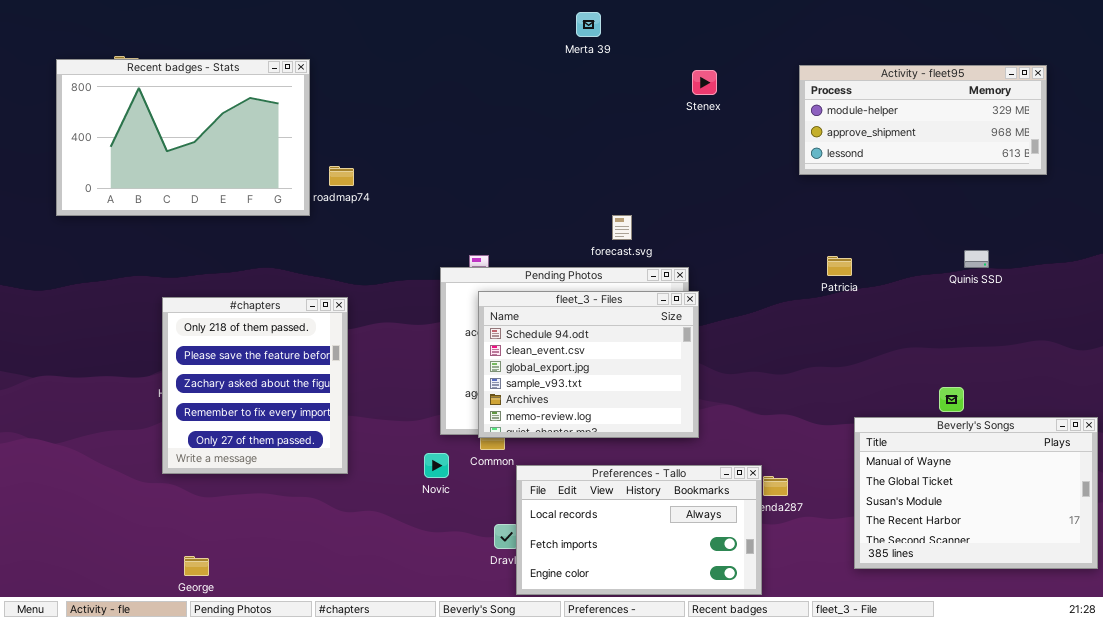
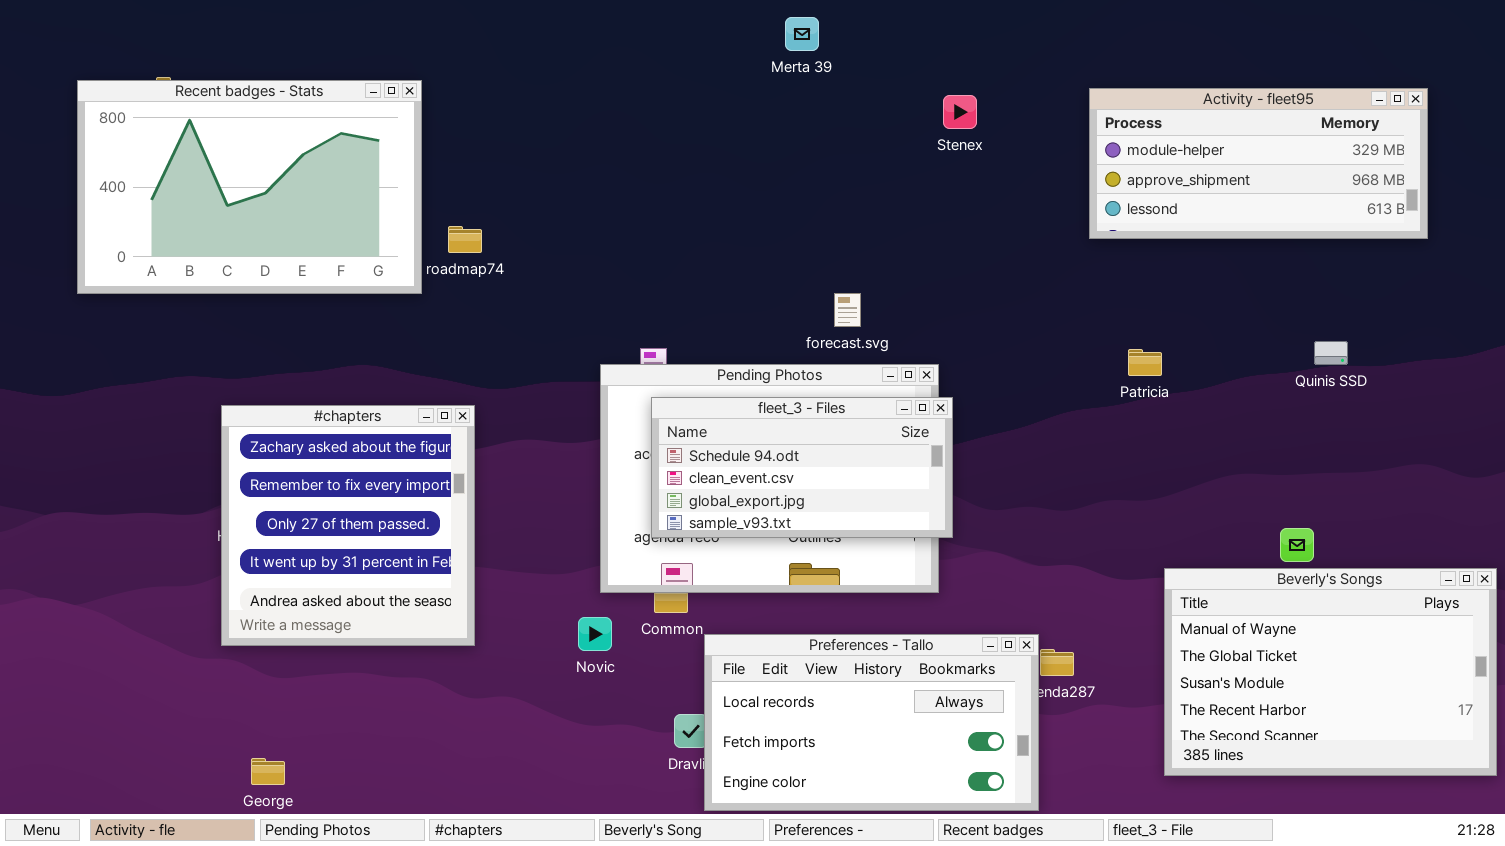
fleet_3 - Files: [478,291,699,438] -> [651,397,953,538], resized
#chapters: [162,297,348,474] -> [221,405,475,646], scrolled down 2 rows

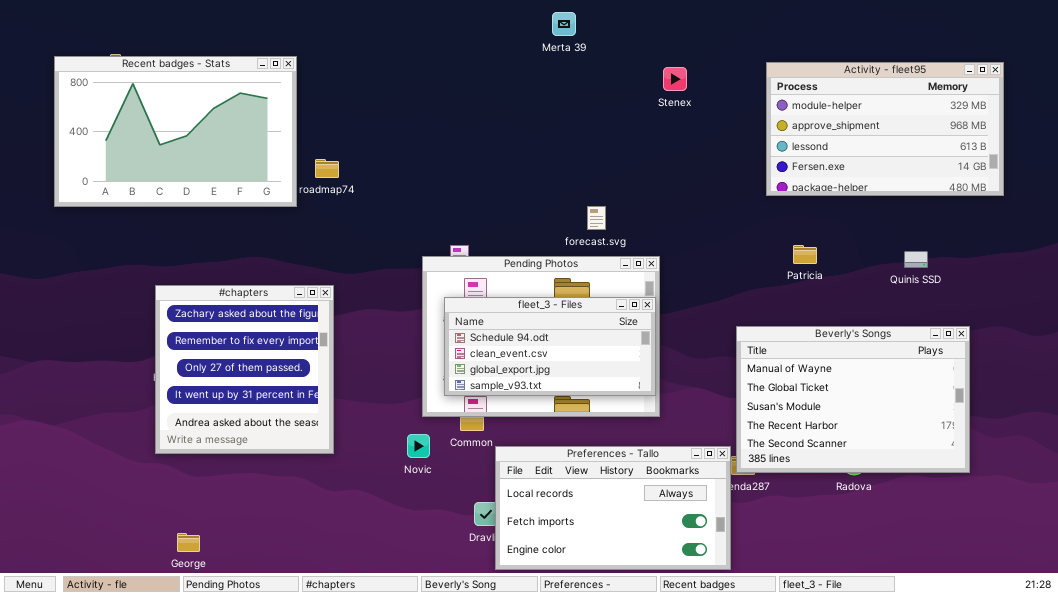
Activity - fleet95: [1089,88,1428,239] -> [766,62,1004,196], resized
Quinis SSD: [1314,341,1348,365] -> [904,251,928,268], moved
fleet_3 - Files: [651,397,953,538] -> [444,297,656,396], moved
Beverly's Songs: [1164,568,1497,776] -> [736,326,970,473], moved

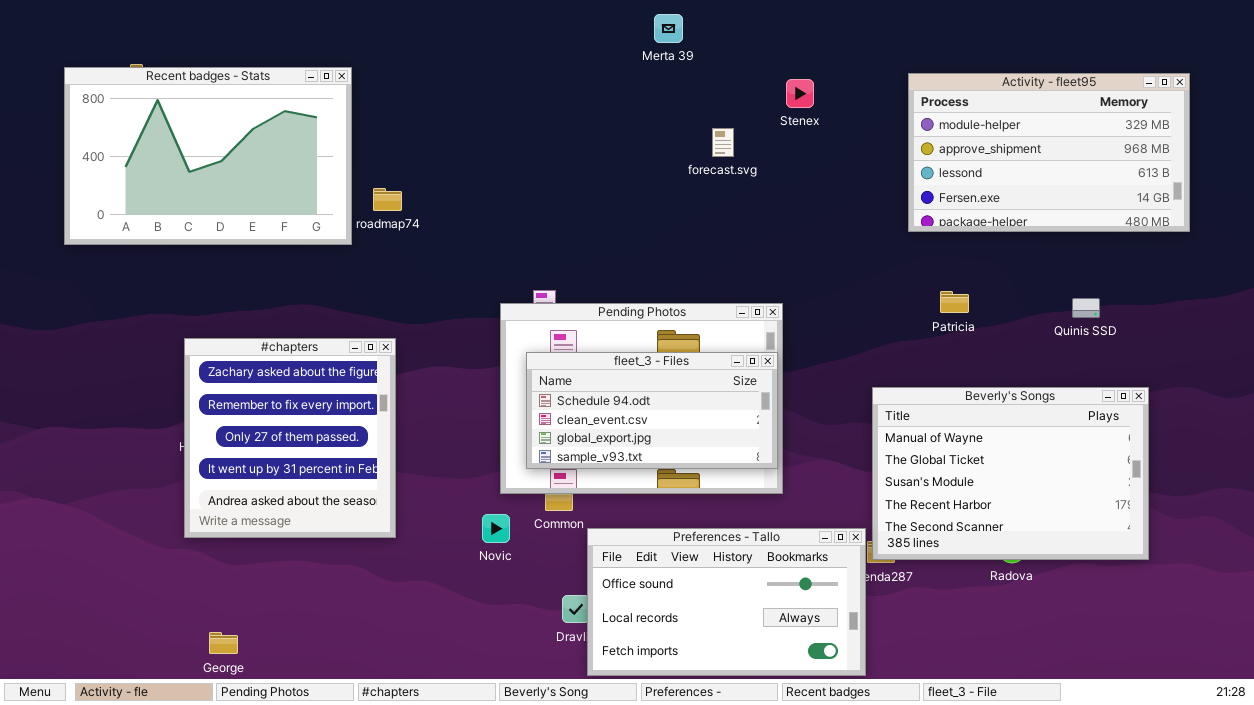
forecast.svg: [587,206,606,230] -> [712,128,734,157], moved
Preferences - Tallo: [495,446,731,570] -> [587,528,866,676], scrolled up 1 row

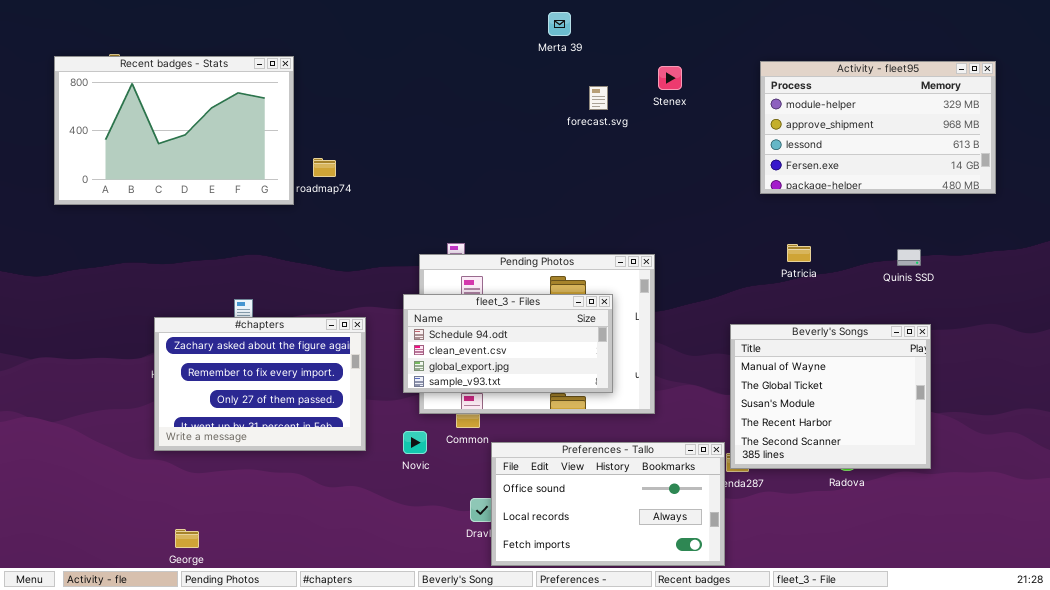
forecast.svg: [712,128,734,157] -> [589,86,608,110], moved
#chapters: [184,338,396,538] -> [154,317,366,451], resized
fleet_3 - Files: [526,352,778,469] -> [403,294,613,393], moved
Beverly's Songs: [872,387,1149,560] -> [730,324,931,469], resized

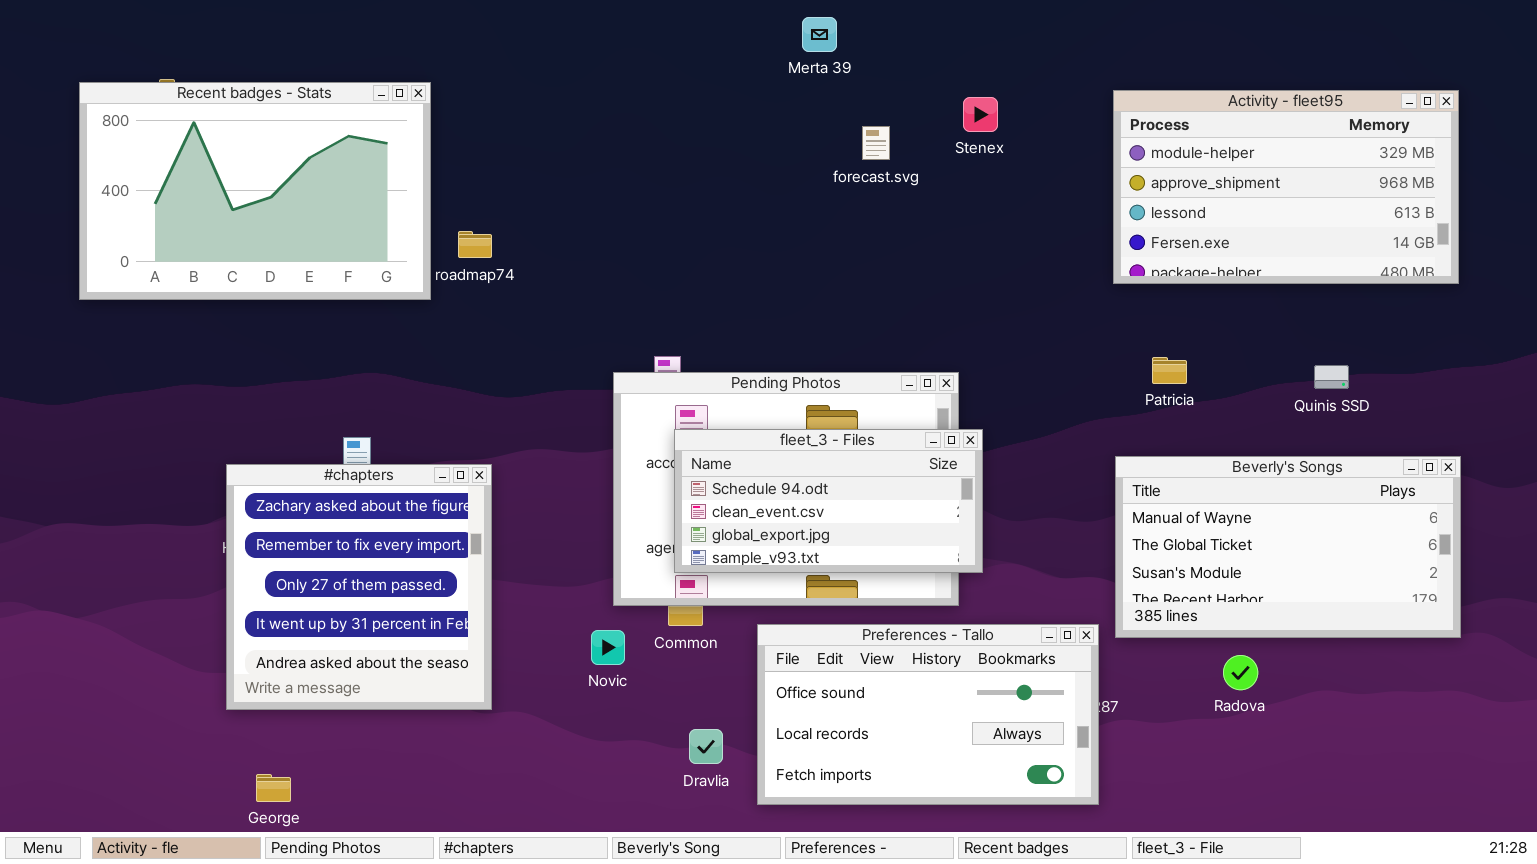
fleet_3 - Files: [403,294,613,393] -> [674,429,983,573], moved
#chapters: [154,317,366,451] -> [226,464,492,710], resized
Beverly's Songs: [730,324,931,469] -> [1115,456,1461,638], moved, resized
Preferences - Tallo: [491,442,725,566] -> [757,624,1099,805], moved

